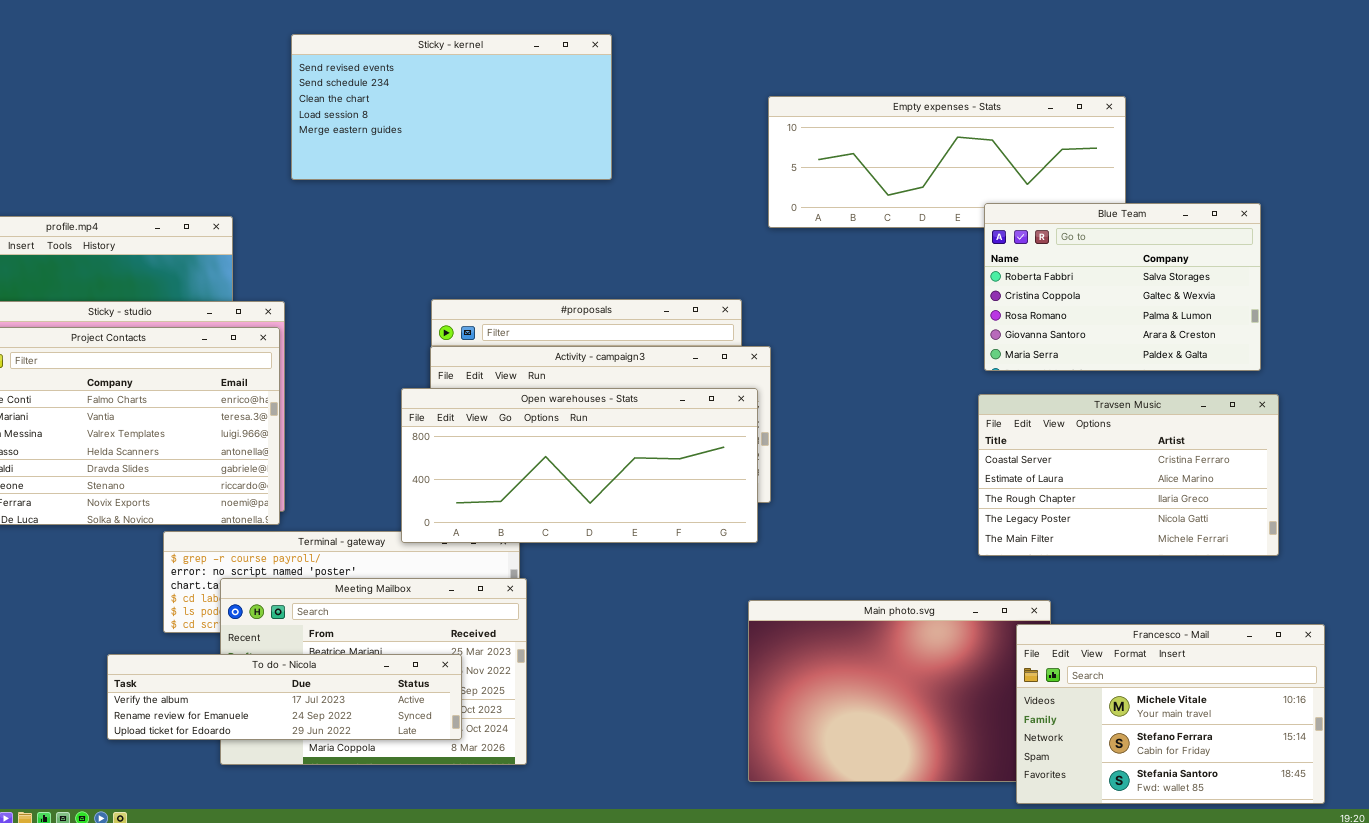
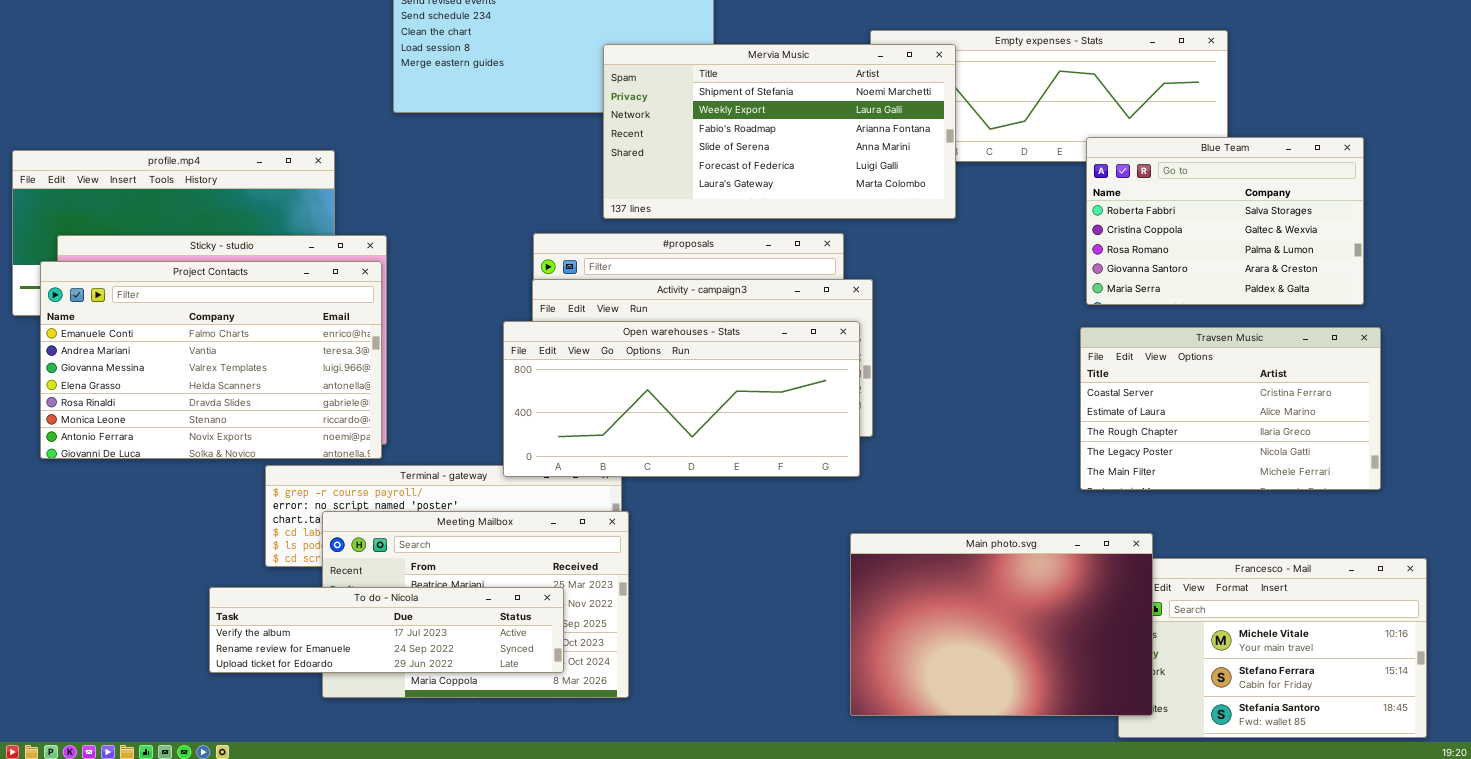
Mervia Music: none -> [603,44,956,219], opened
Main photo.svg: [748,600,1051,782] -> [850,533,1153,716], raised

